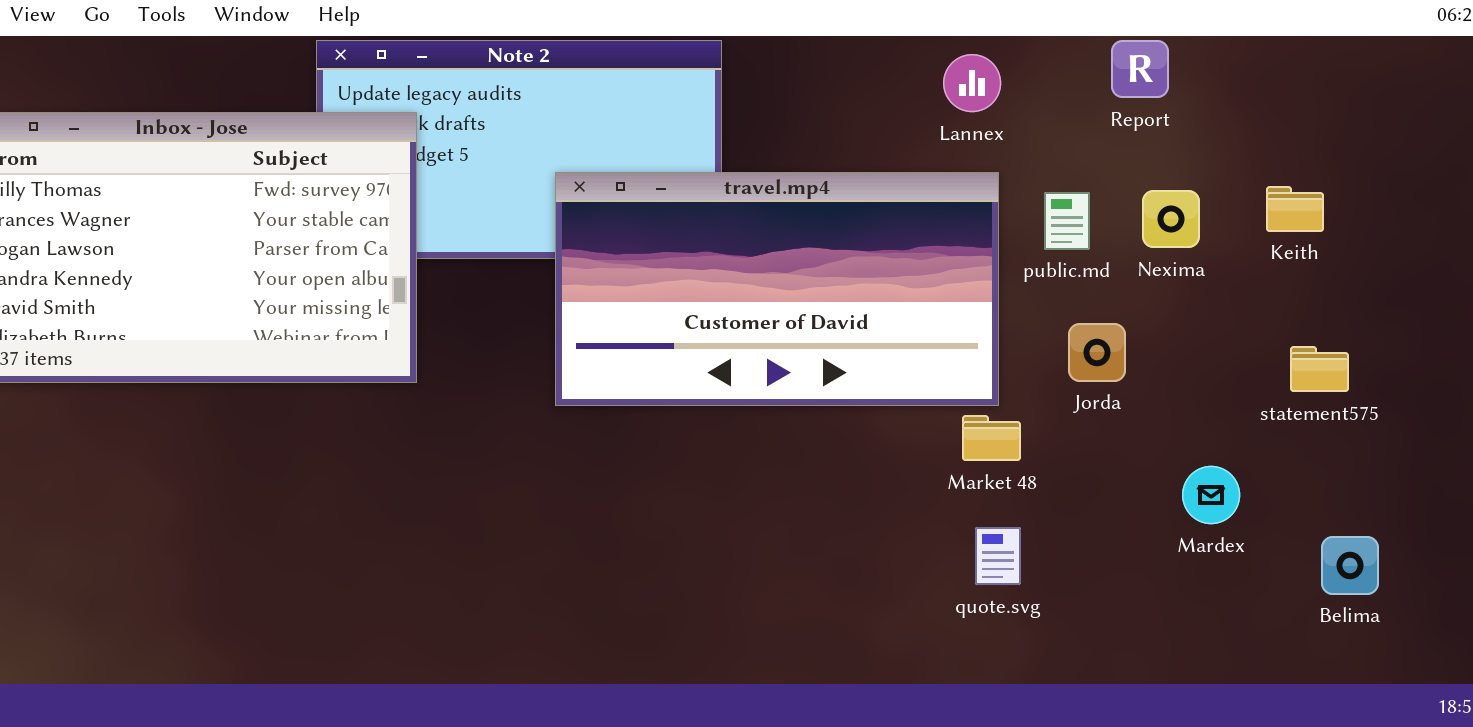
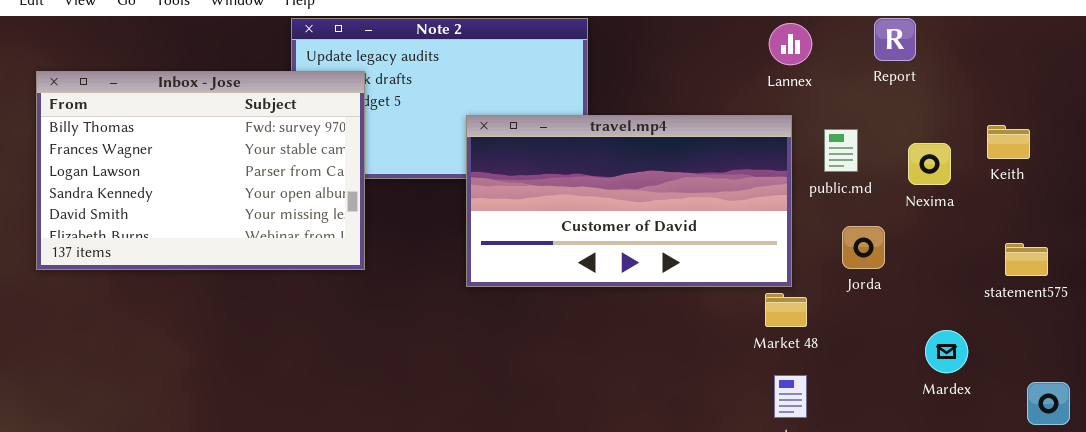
Lannex: [943,54,1001,112] -> [769,23,812,65], moved
Nexima: [1142,190,1200,248] -> [908,143,951,185], moved

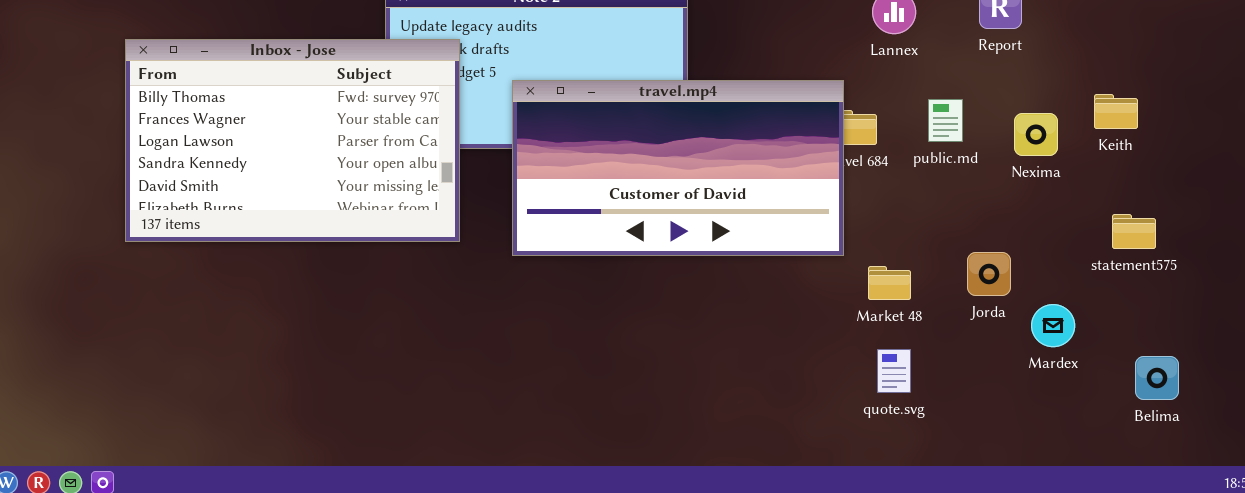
travel.mp4: [466,115,792,287] -> [512,80,844,256], moved
Jorda: [842,226,885,269] -> [967,252,1011,296], moved

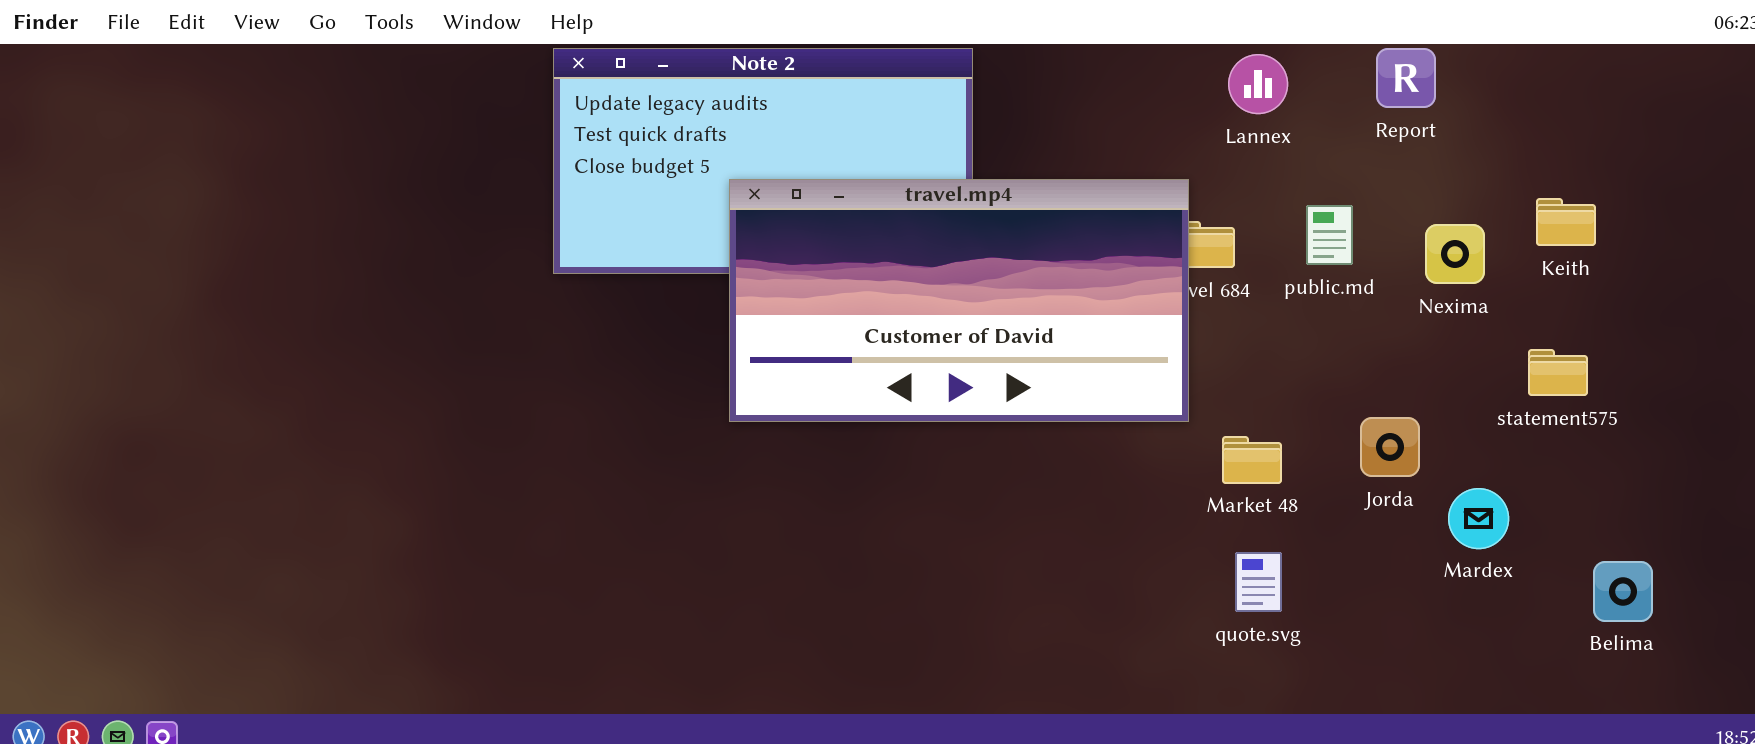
Inbox - Jose: [125,39,460,242] -> none, closed
statement575: [1112,214,1156,249] -> [1528,349,1588,396], moved

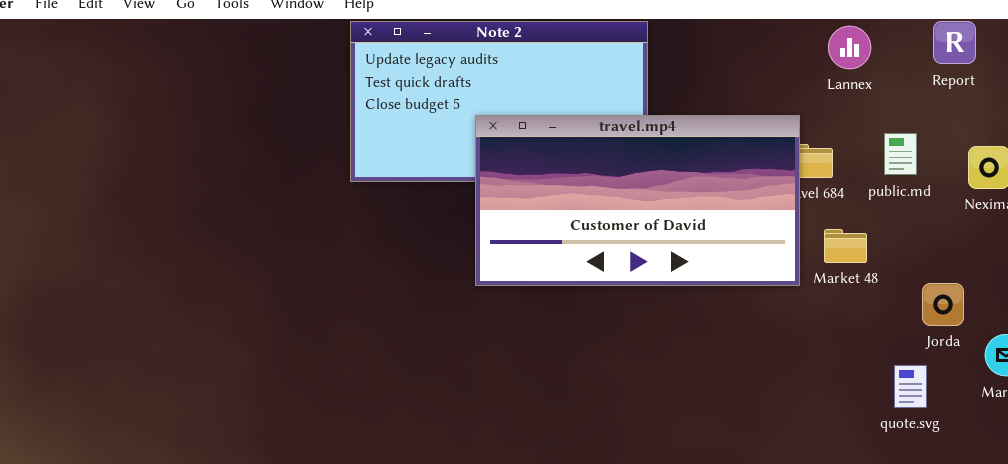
Market 48: [1222,436,1282,484] -> [824,229,867,263], moved
quote.svg: [1235,552,1282,612] -> [894,365,927,408], moved

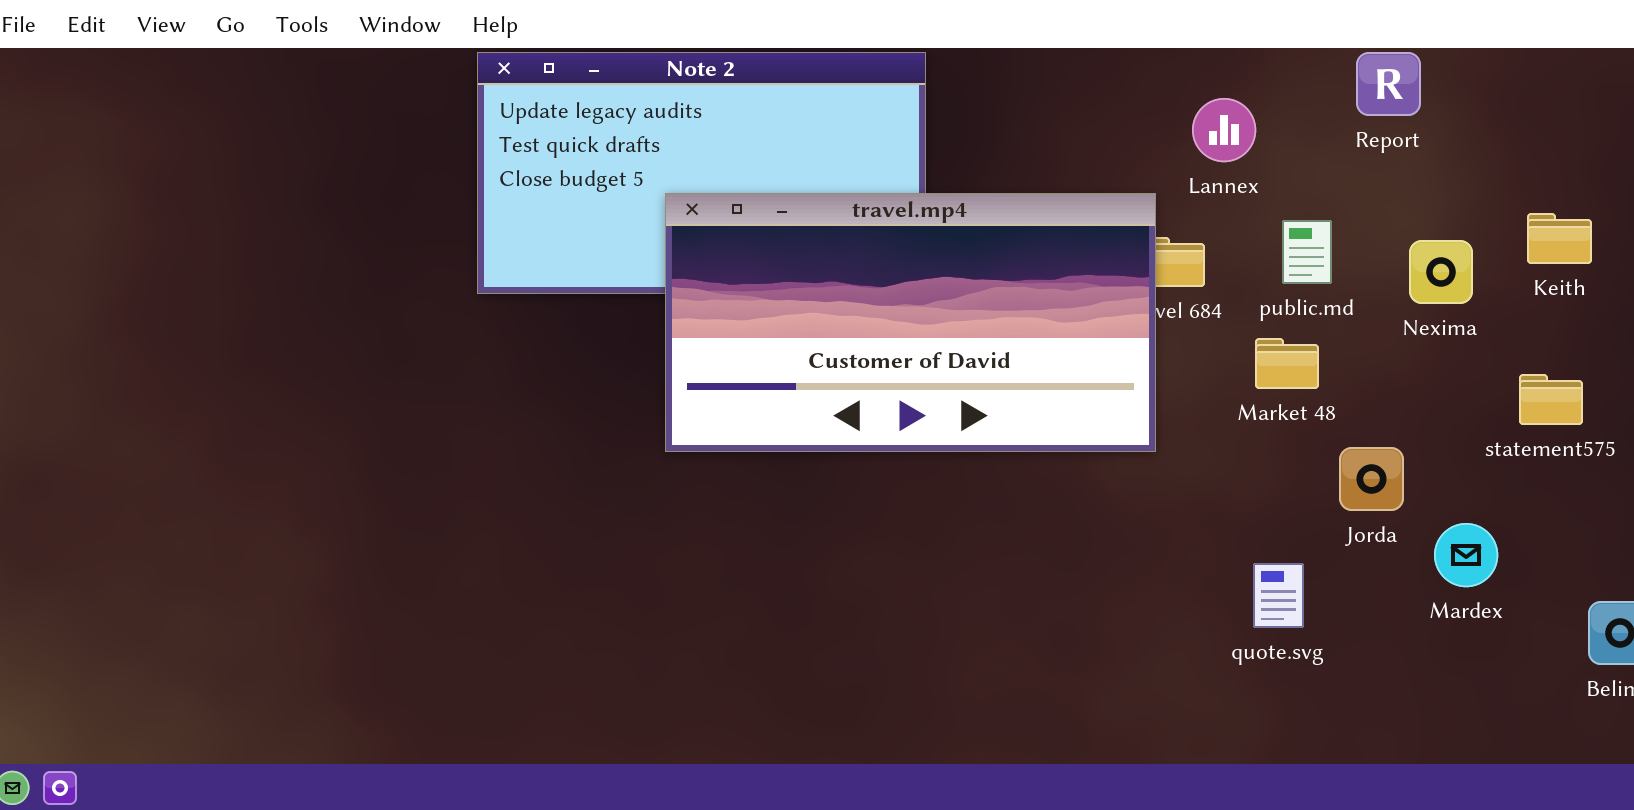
Lannex: [828,26,871,69] -> [1192,98,1256,162], moved
Market 48: [824,229,867,263] -> [1255,338,1319,389], moved
quote.svg: [894,365,927,408] -> [1253,563,1304,628], moved

